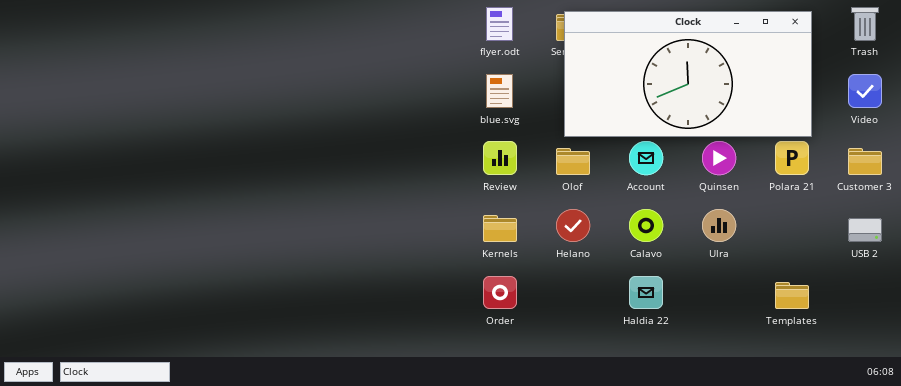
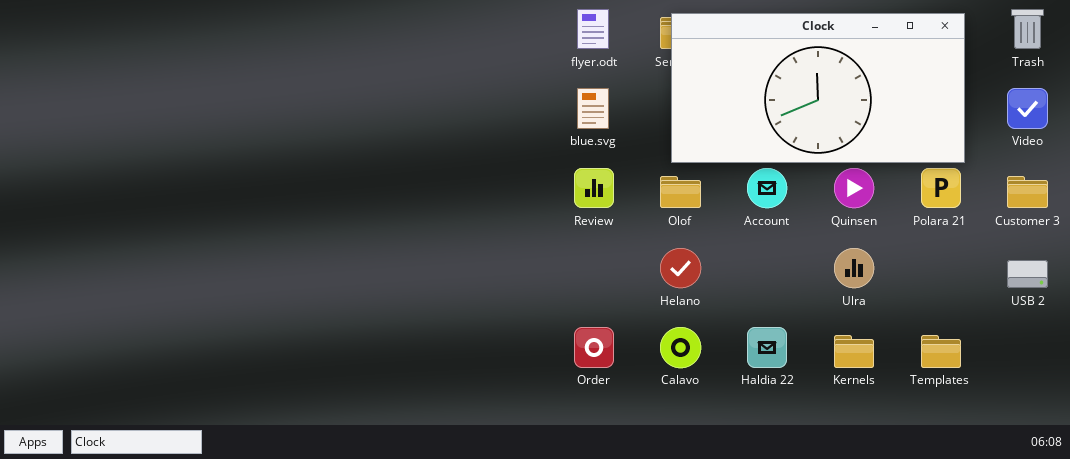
Calavo: [629,209,663,242] -> [660,327,701,368], moved
Kernels: [483,215,517,242] -> [834,335,874,368], moved

